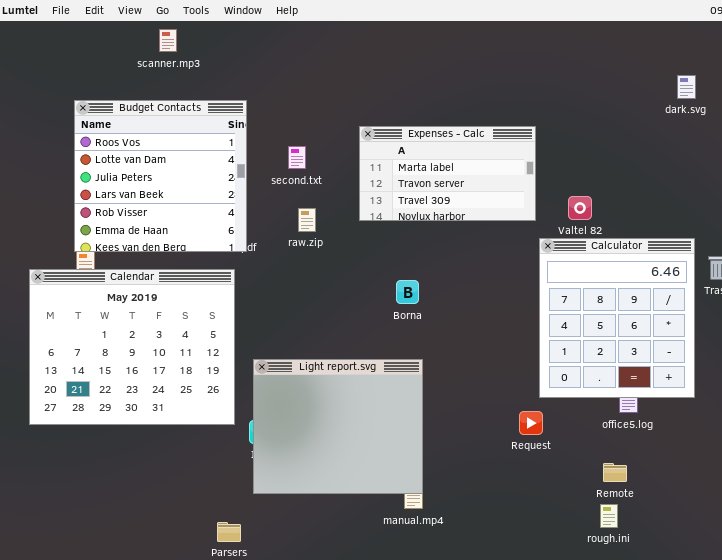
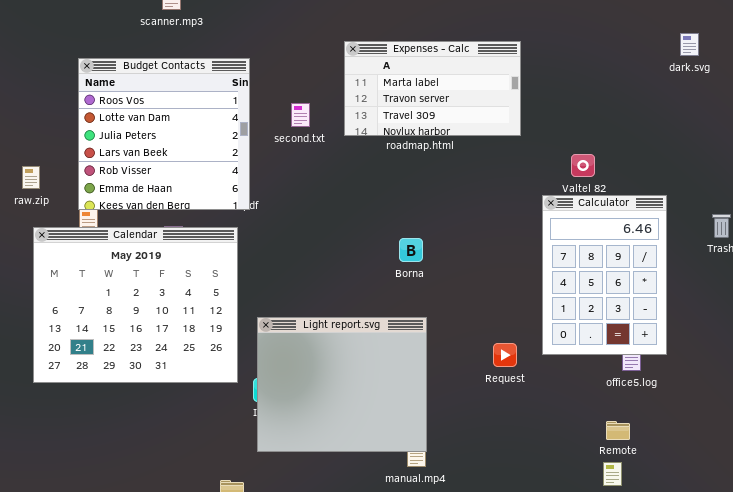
Expenses - Calc: [359,126,536,221] -> [344,41,521,136], moved
raw.zip: [298,208,316,232] -> [22,166,40,189], moved
Calculator: [539,238,695,398] -> [542,195,667,355], resized
Request: [519,411,543,435] -> [493,343,517,367], moved

